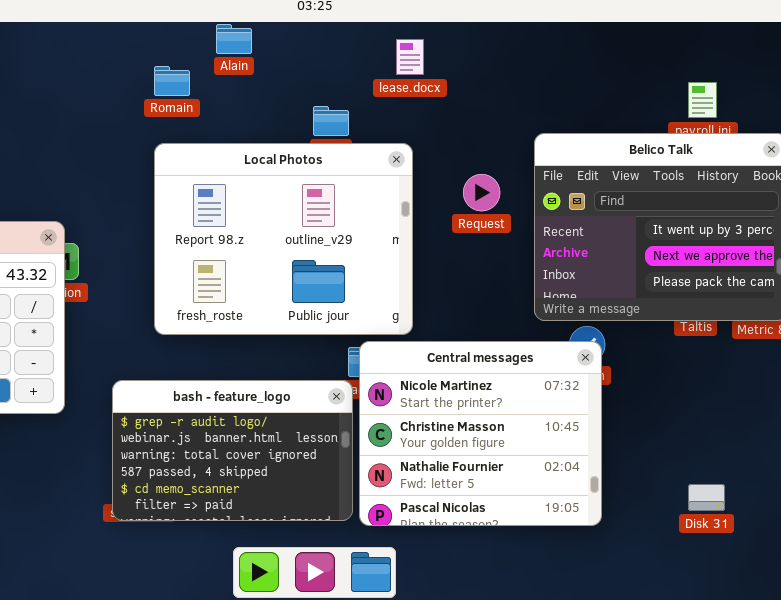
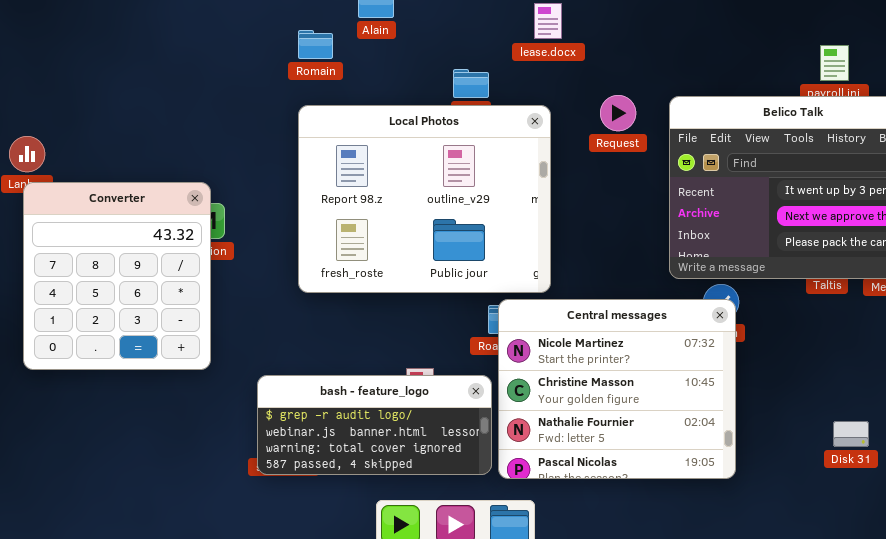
Request: [463,174,500,211] -> [600,95,636,131], moved
bash - feature_logo: [112,380,353,521] -> [257,375,492,475], resized
Disk 31: [688,484,725,511] -> [833,421,869,447], moved

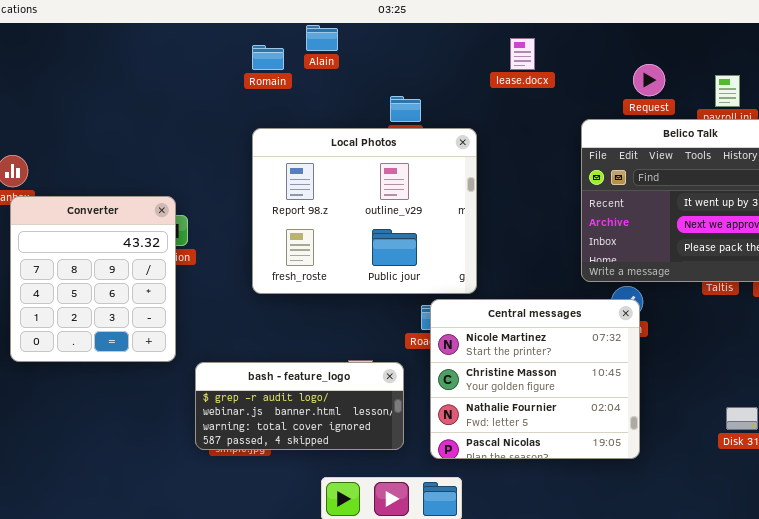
lease.docx: [534,3,562,39] -> [510,38,535,70], moved
Romain: [298,30,333,59] -> [252,45,284,70], moved
Request: [600,95,636,131] -> [633,64,665,96], moved
bash - feature_logo: [257,375,492,475] -> [195,362,404,450], moved

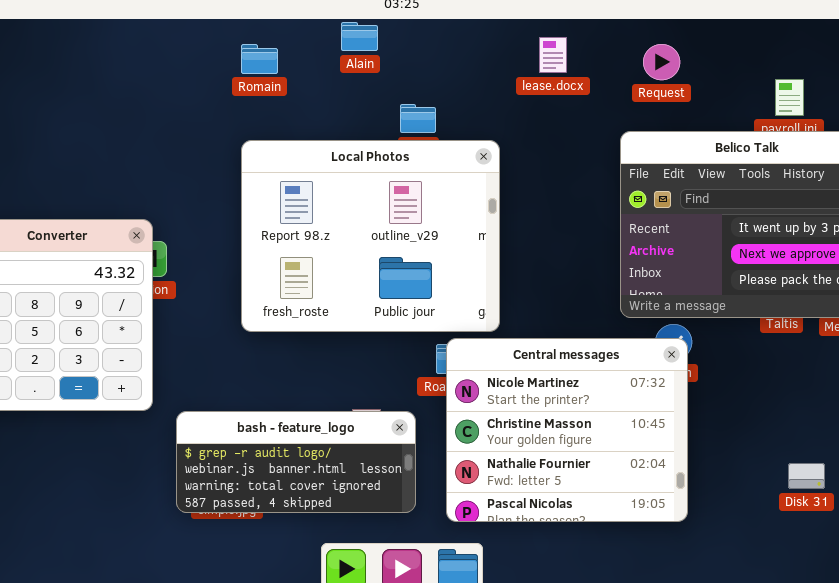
Alain: [306,25,338,51] -> [341,22,378,51], moved
Request: [633,64,665,96] -> [643,44,680,80], moved

